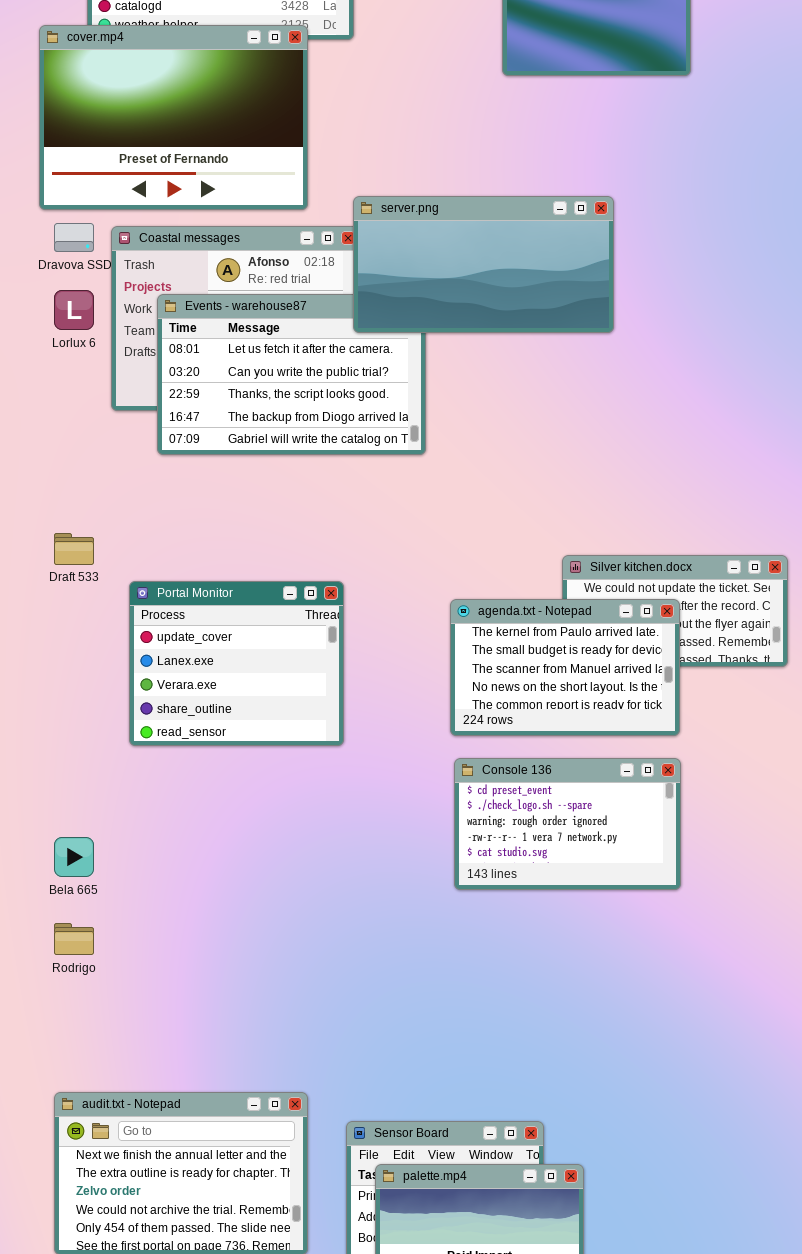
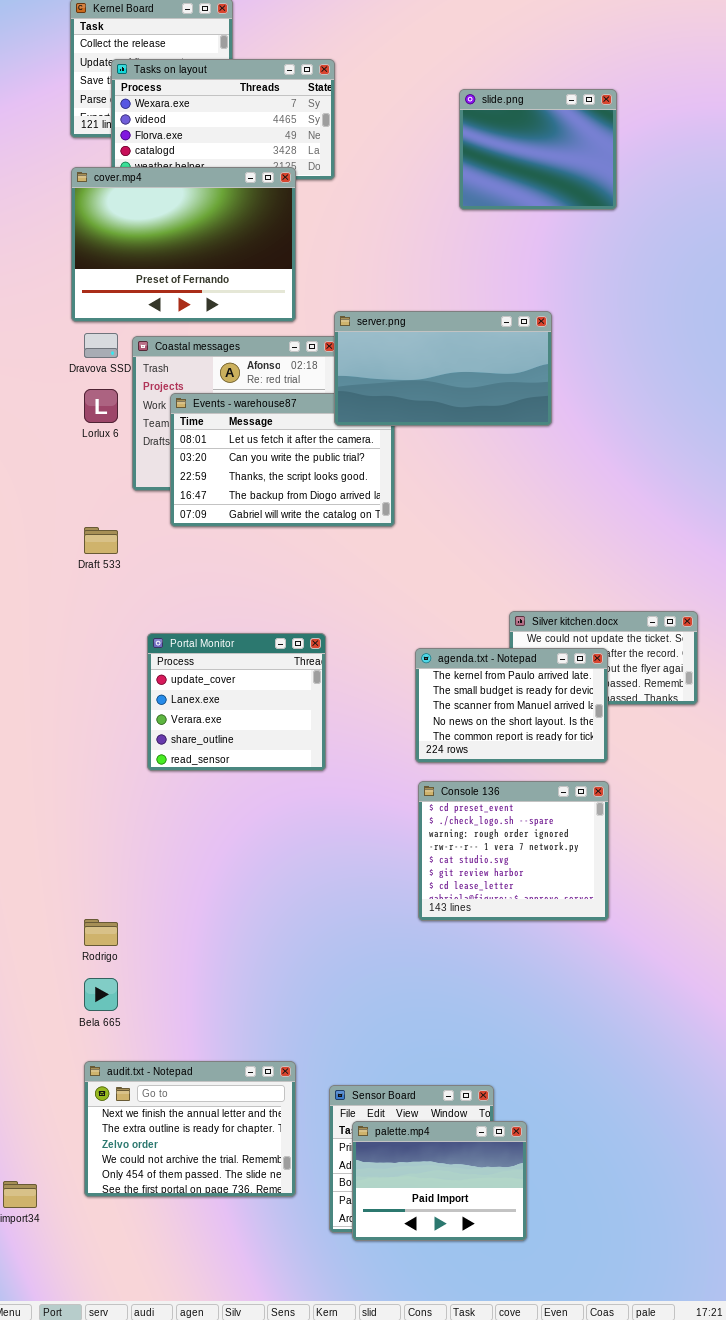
Draft 533: [54,533,94,565] -> [84,527,118,554], moved
Console 136: [454,758,681,890] -> [418,781,609,921], resized
Bela 665: [54,837,94,877] -> [84,978,118,1011], moved

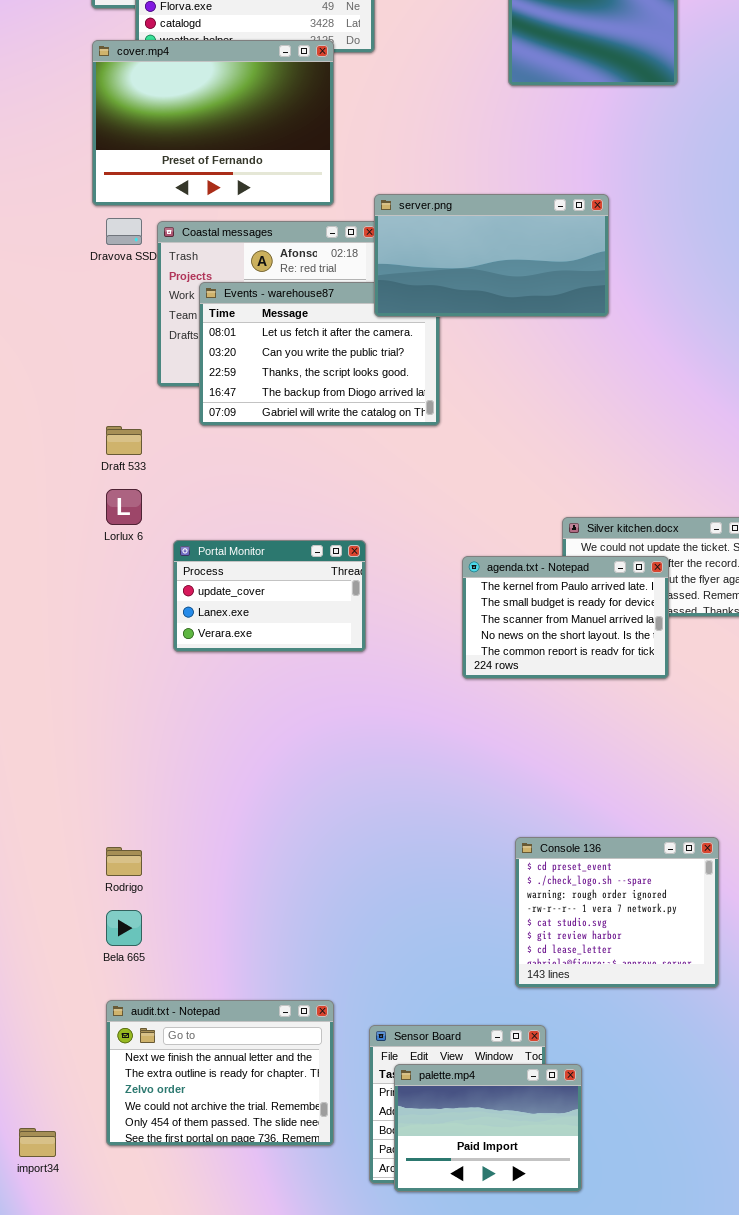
Lorlux 6: [84,389,118,423] -> [106,489,142,525], moved
Portal Monitor: [147,633,326,771] -> [173,540,366,652], resized
Console 136: [418,781,609,921] -> [515,837,719,988], moved

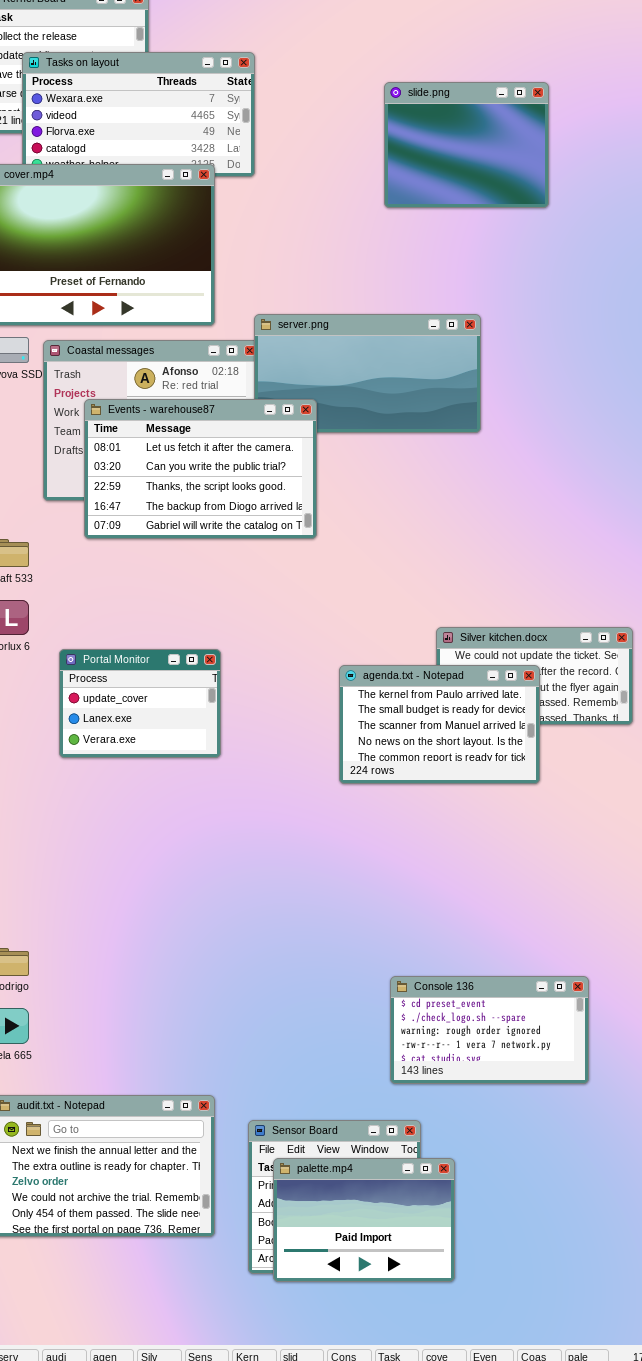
Events - warehouse87: [199,282,440,426] -> [84,399,317,539], raised
Portal Monitor: [173,540,366,652] -> [59,649,221,758], resized
Console 136: [515,837,719,988] -> [390,976,589,1084], resized

